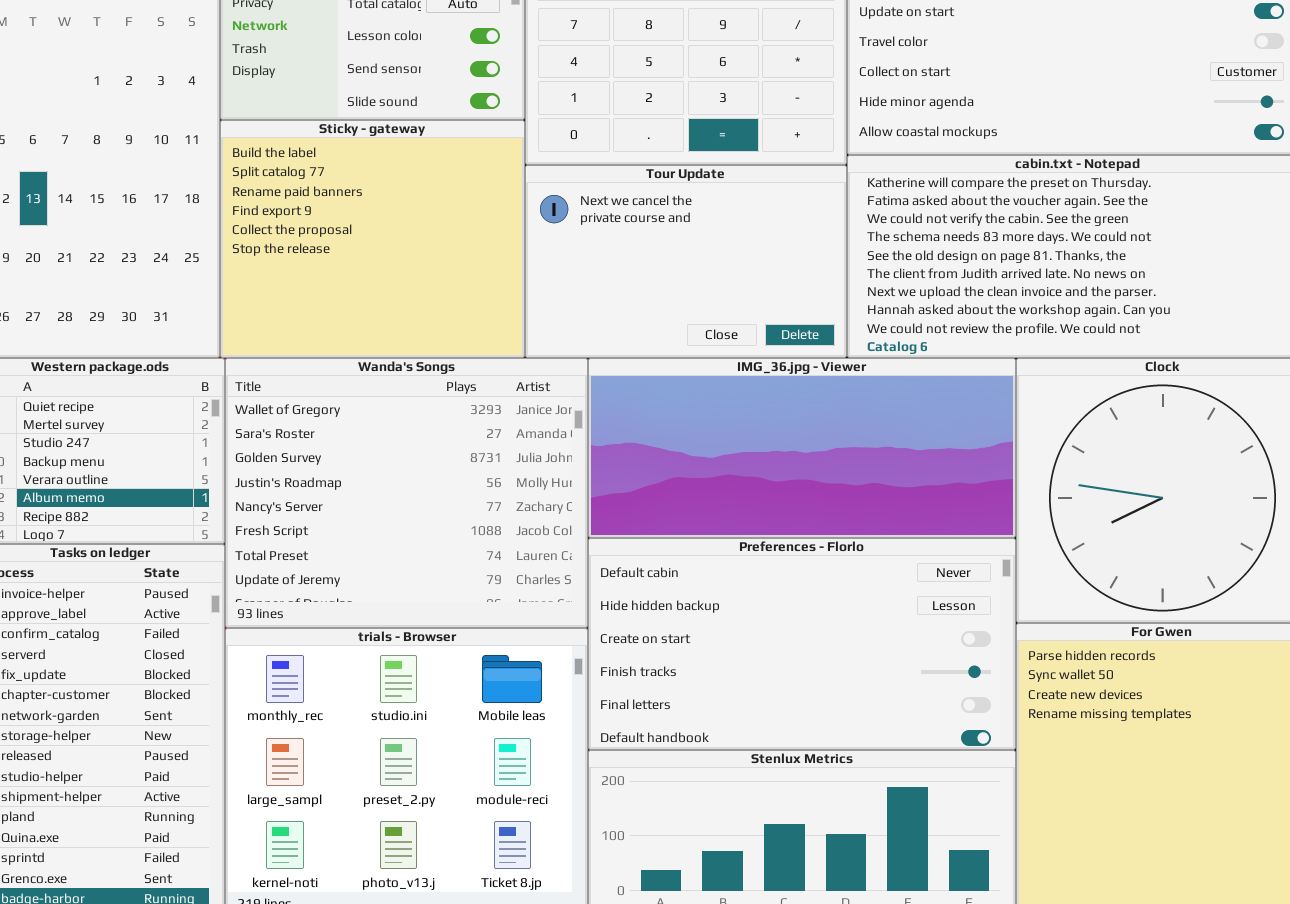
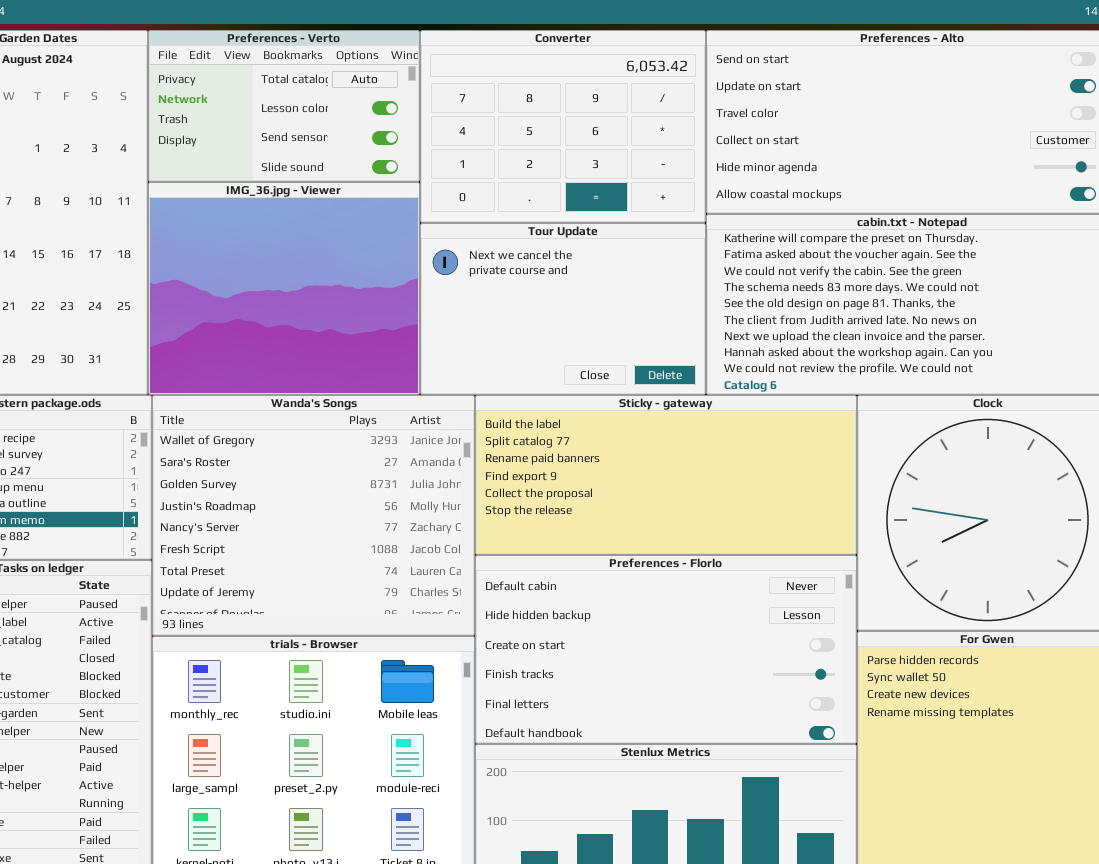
Sticky - gateway: [220,120,525,358] -> [475,395,857,555], moved, resized
IMG_36.jpg - Viewer: [588,358,1016,538] -> [148,182,420,395], moved, resized

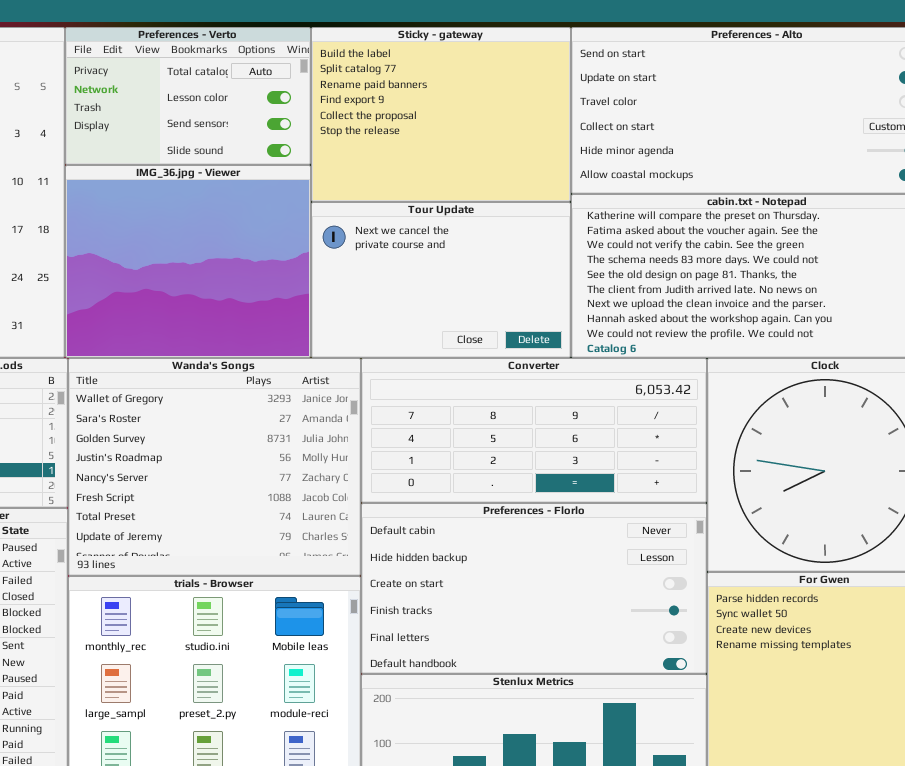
Converter: [420,30,706,223] -> [361,358,707,503], moved, resized
Sticky - gateway: [475,395,857,555] -> [311,27,571,202], moved, resized

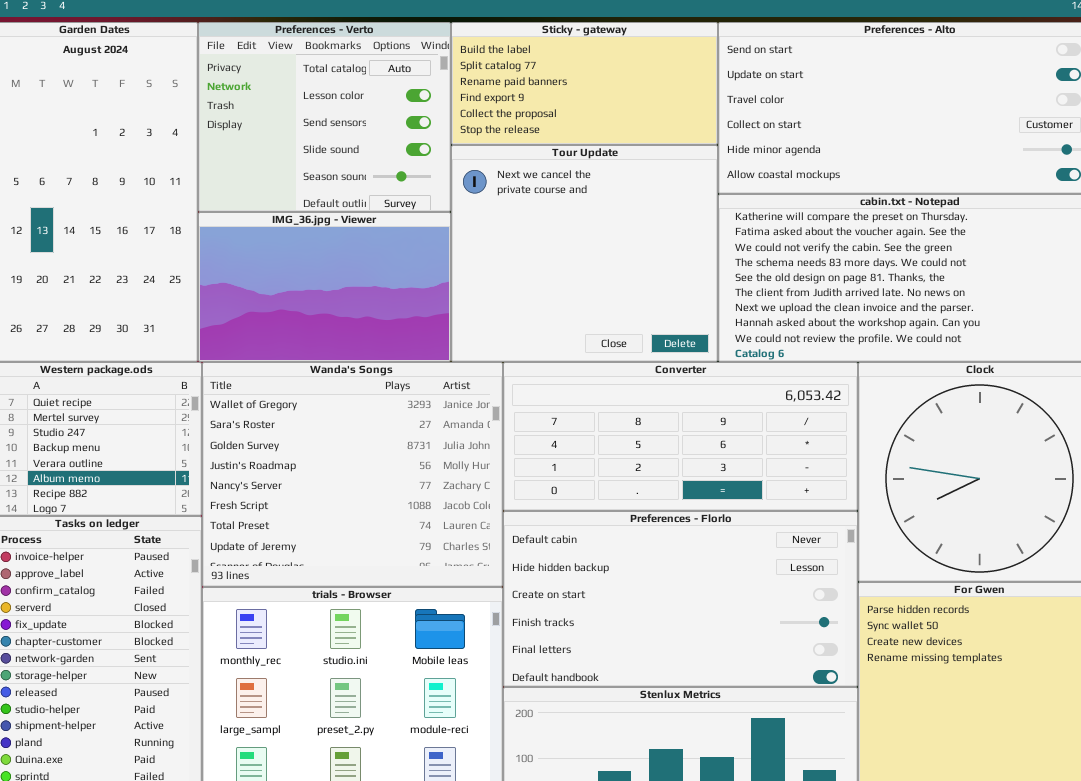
Preferences - Verto: [65,27,311,165] -> [198,22,451,212], resized
Sticky - gateway: [311,27,571,202] -> [451,22,718,145], resized
IMG_36.jpg - Viewer: [65,165,311,358] -> [198,212,451,362], resized
Tour Update: [311,202,571,358] -> [451,145,718,362], resized

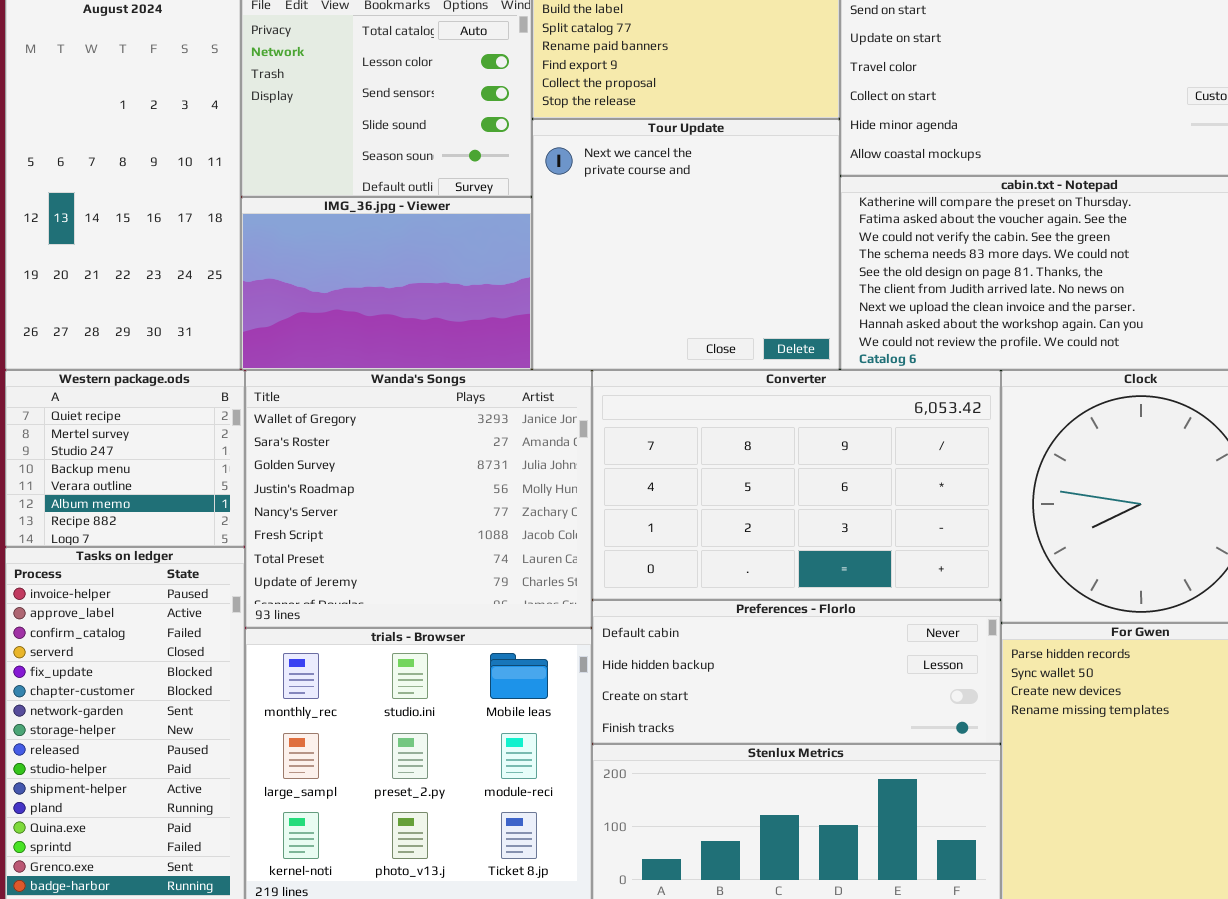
Converter: [503,362,858,511] -> [592,370,1001,600], resized
Preferences - Florlo: [503,511,858,687] -> [592,600,1001,744], resized

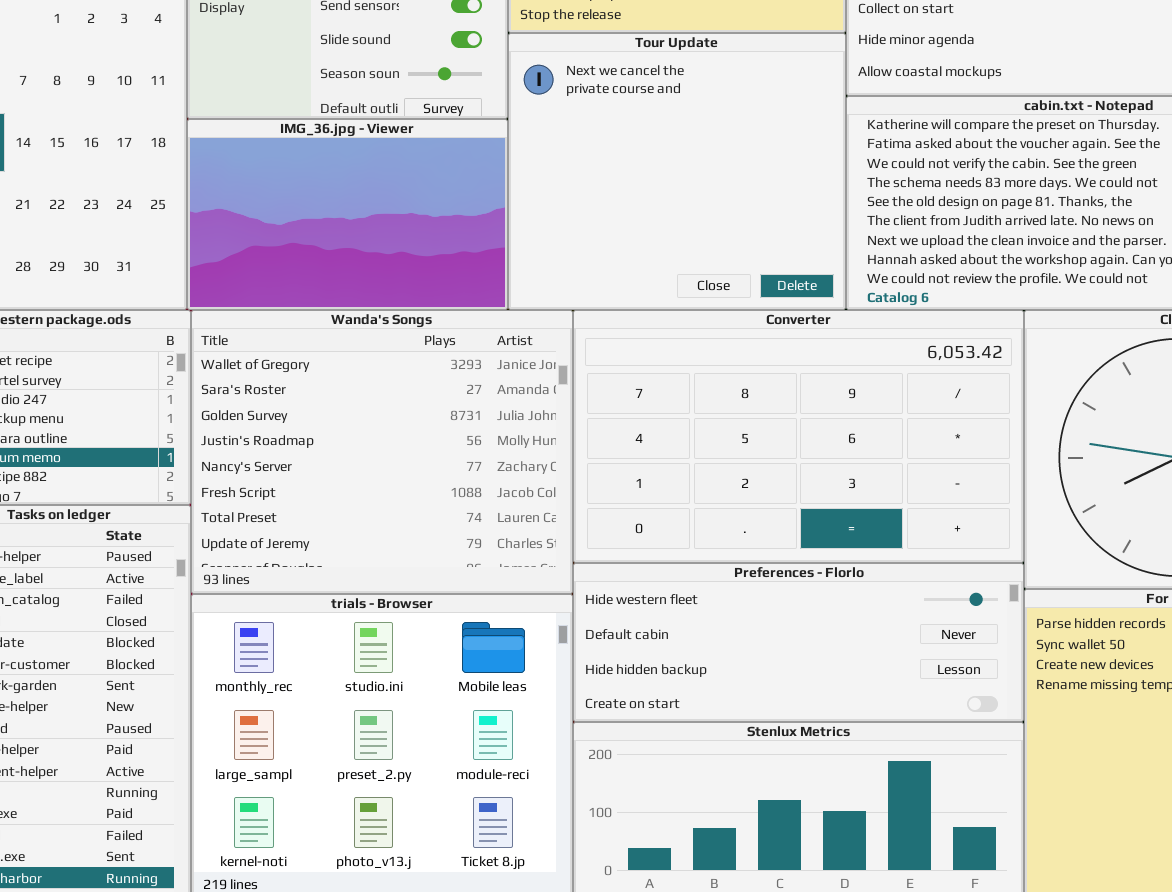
Preferences - Florlo: [592,600,1001,744] -> [573,563,1024,722], scrolled up 1 row

